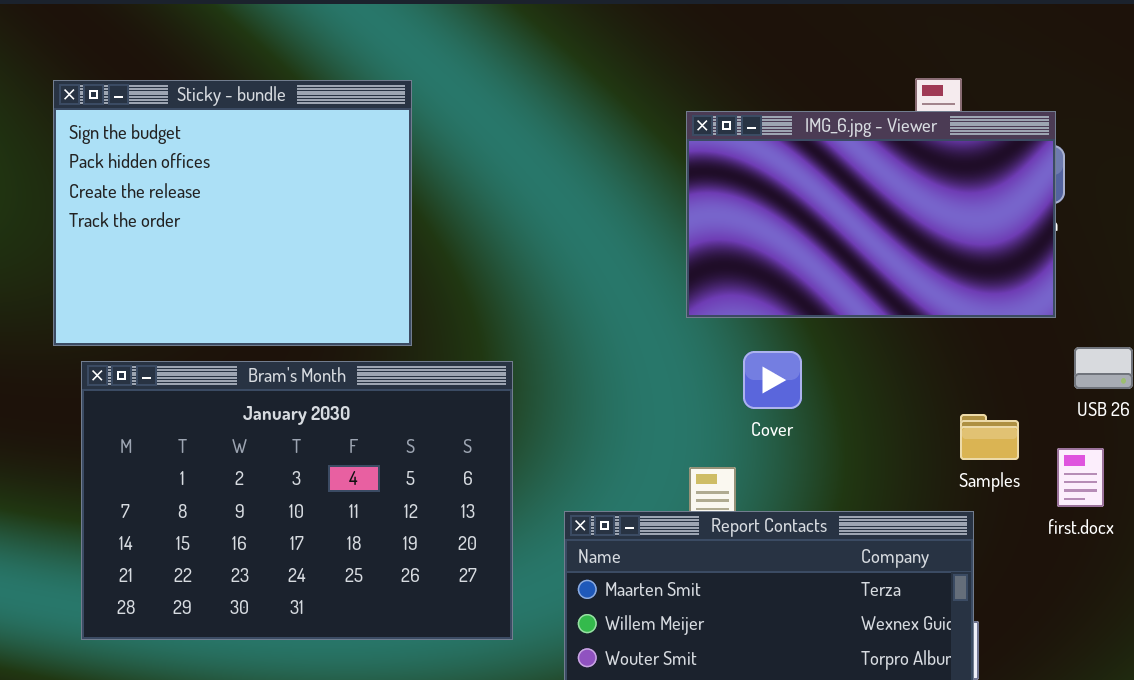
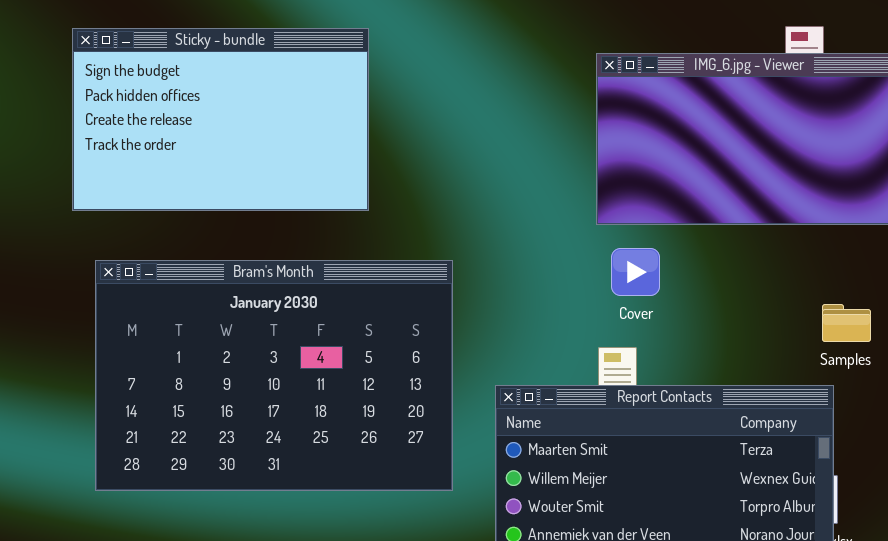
Sticky - bundle: [53,80,412,346] -> [72,28,369,211], resized
Cover: [743,351,802,409] -> [611,248,660,296], moved

